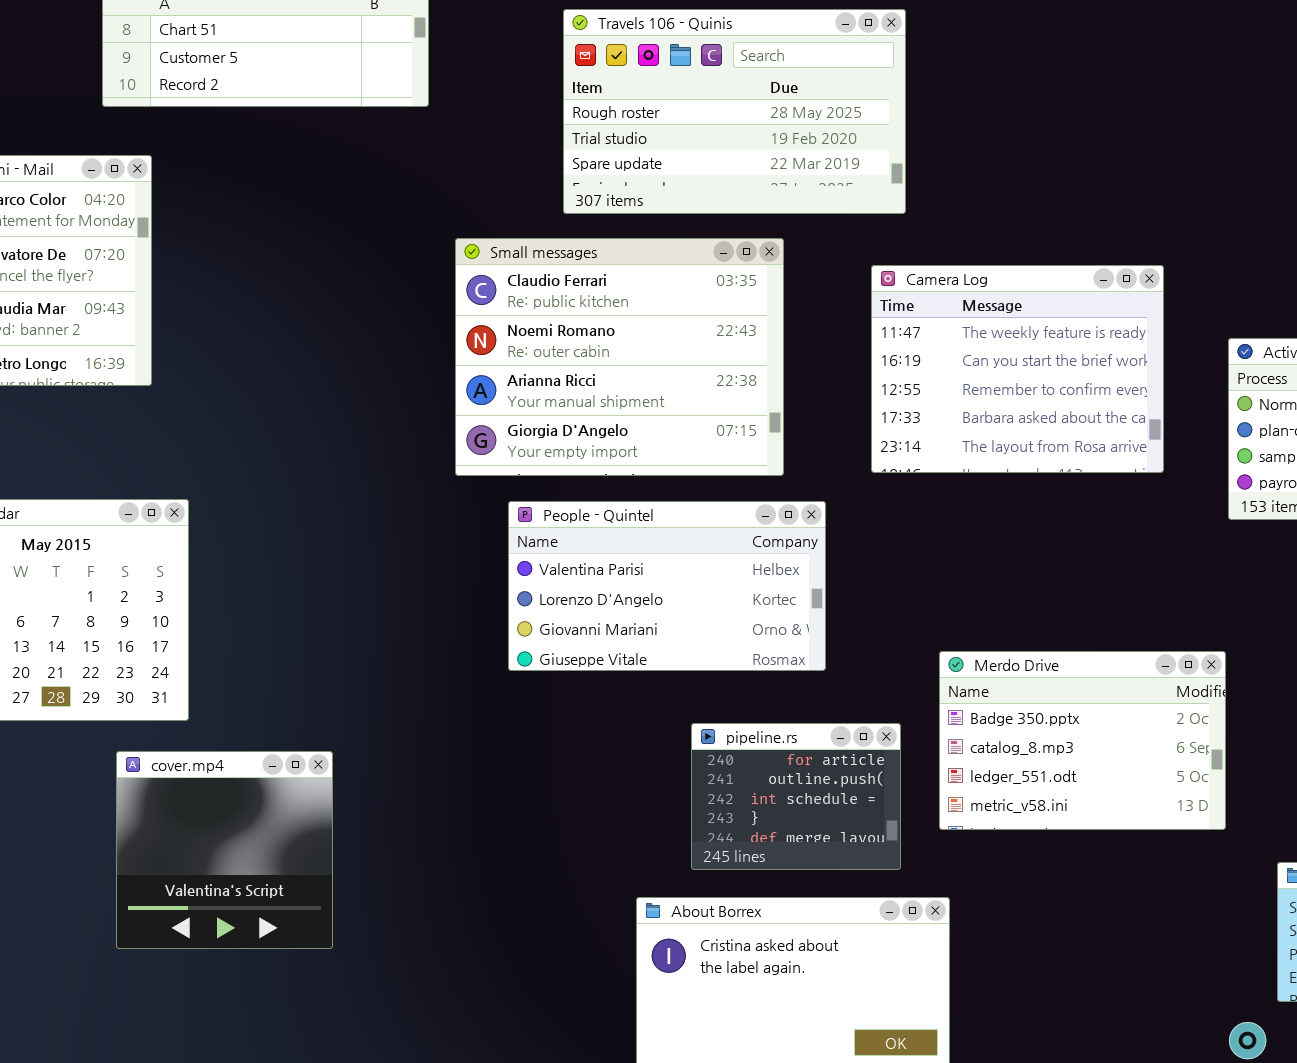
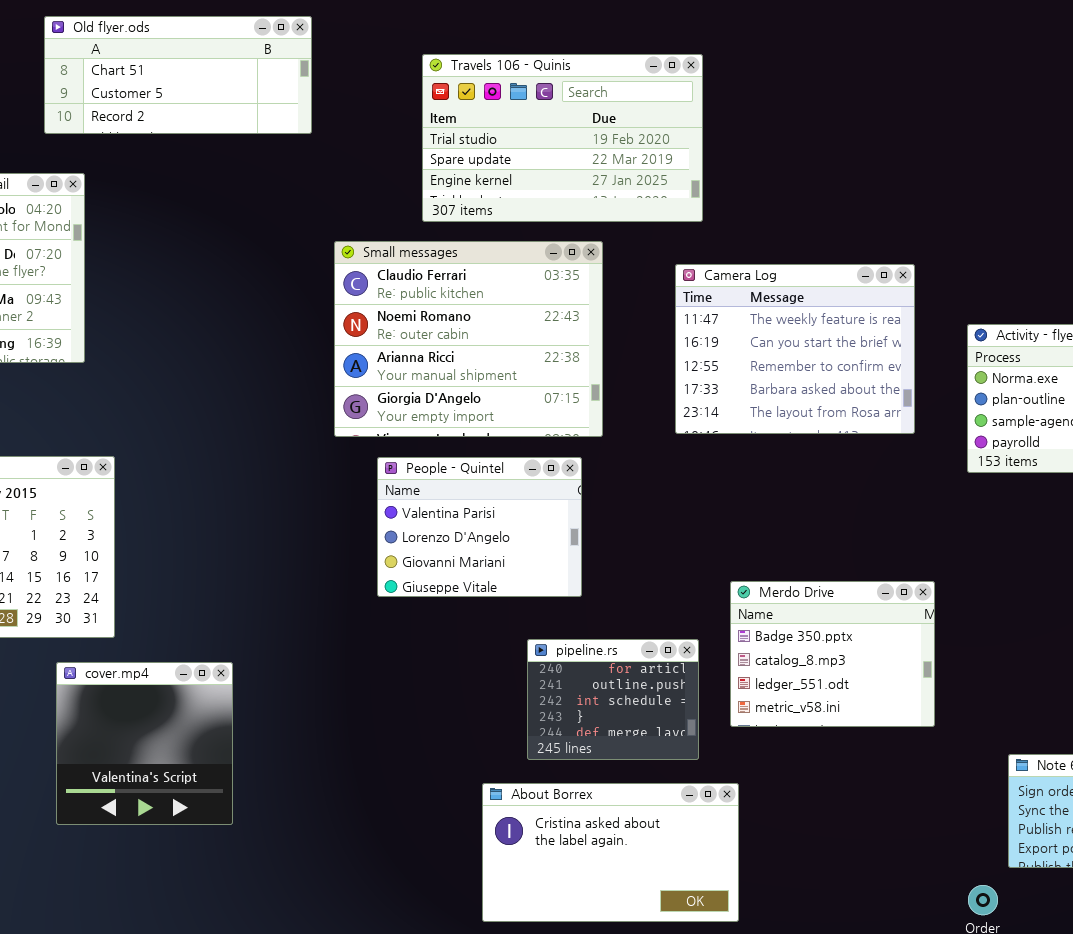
Travels 106 - Quinis: [563,9,906,214] -> [422,54,703,222], scrolled down 1 row
People - Quintel: [508,501,826,671] -> [377,457,582,597], resized
Merdo Drive: [939,651,1226,830] -> [730,581,935,727], resized

